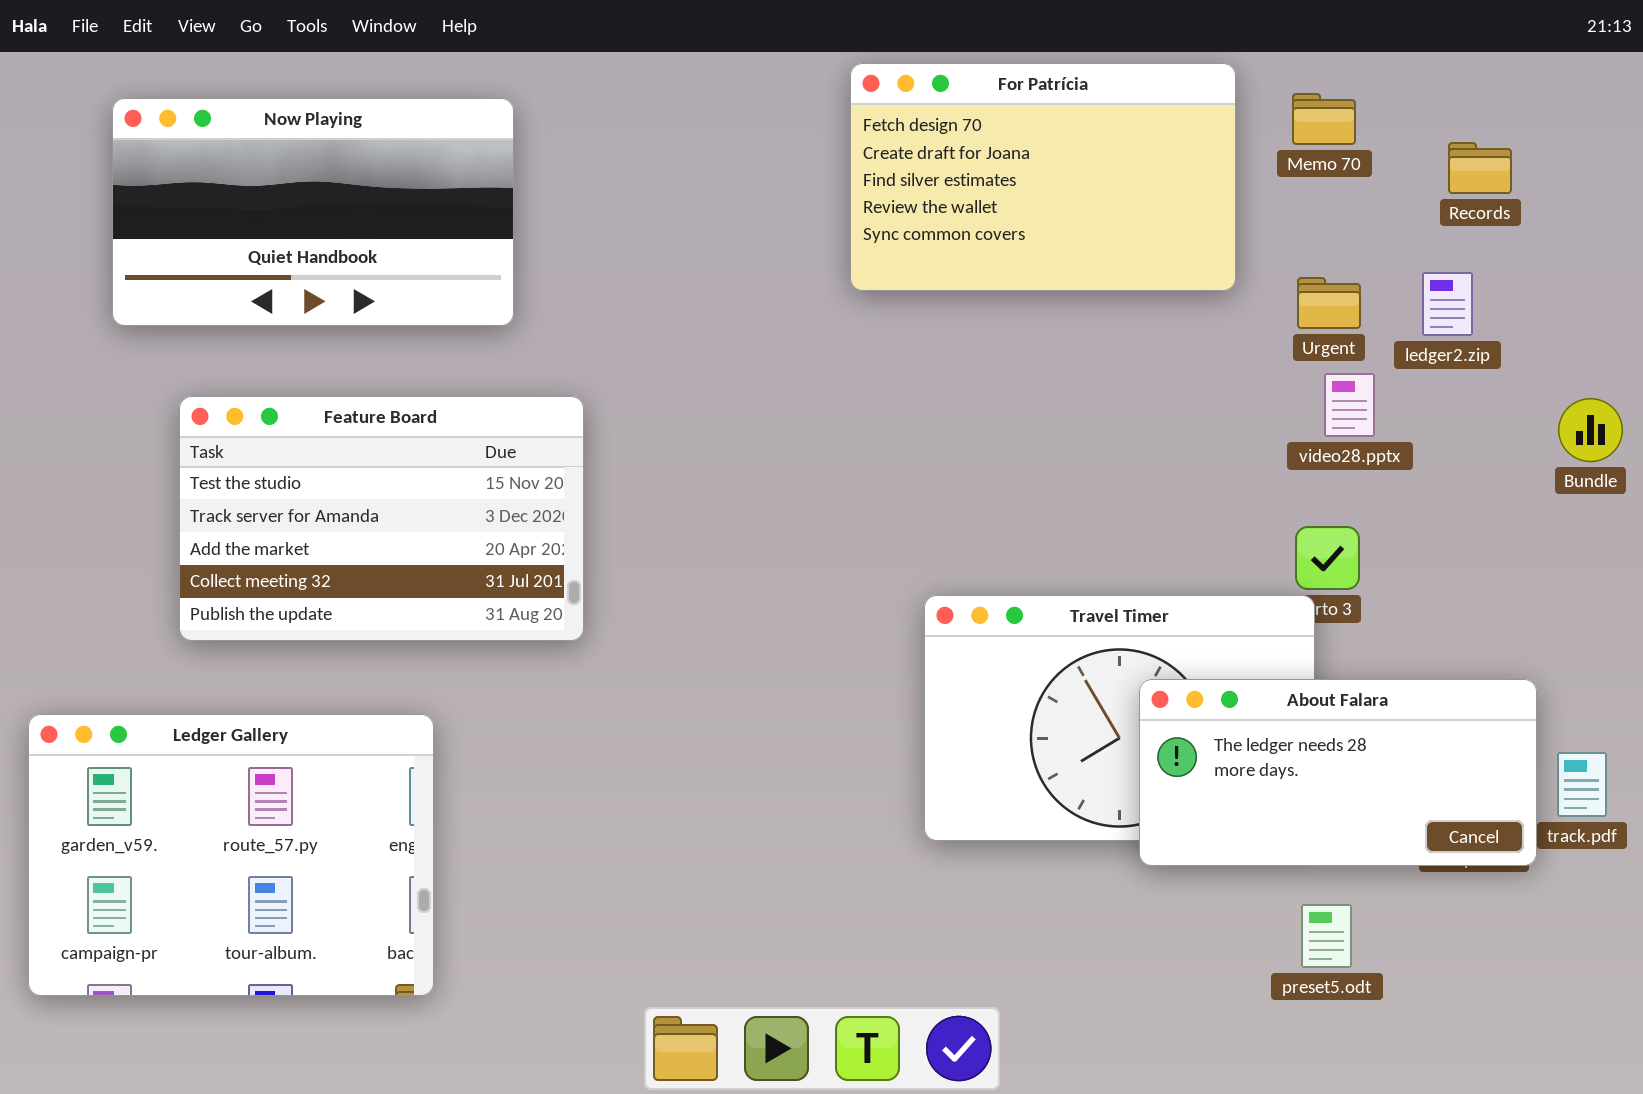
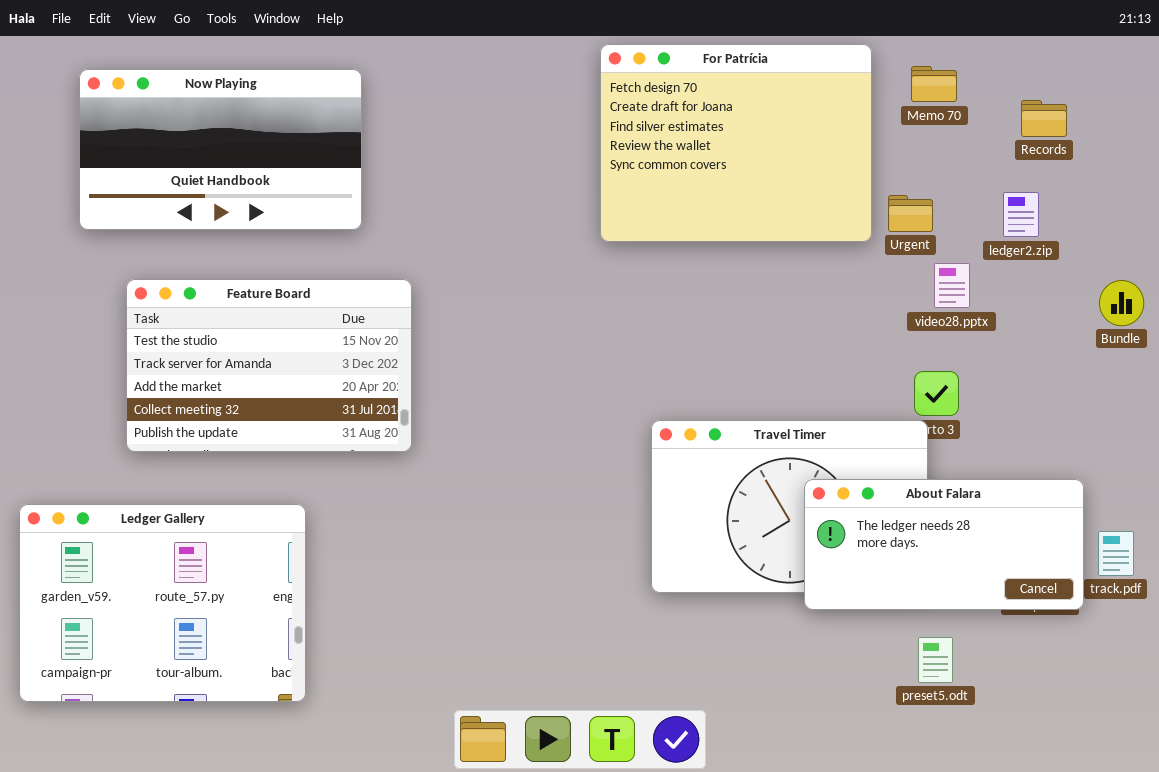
For Patrícia: [850,63,1236,291] -> [600,44,872,242], resized
Urgent: [1297,277,1361,329] -> [888,195,933,232], moved

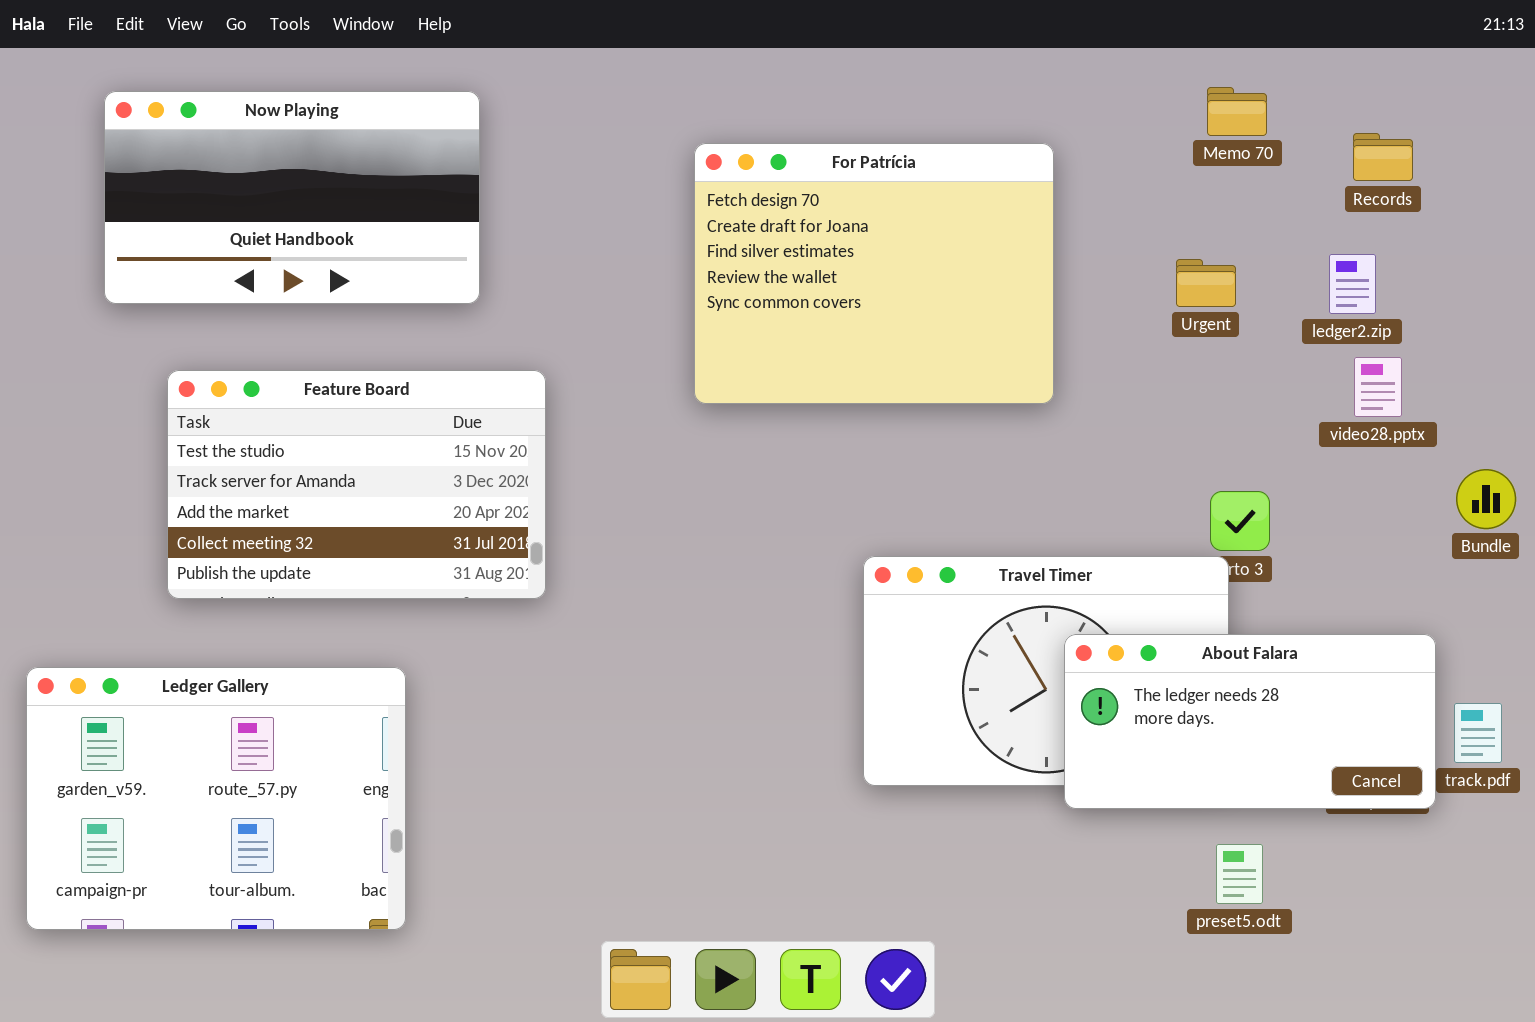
For Patrícia: [600,44,872,242] -> [694,143,1054,404], moved
video28.pptx: [934,263,970,308] -> [1354,357,1402,417], moved
Bundle: [1099,280,1144,326] -> [1456,469,1516,529], moved

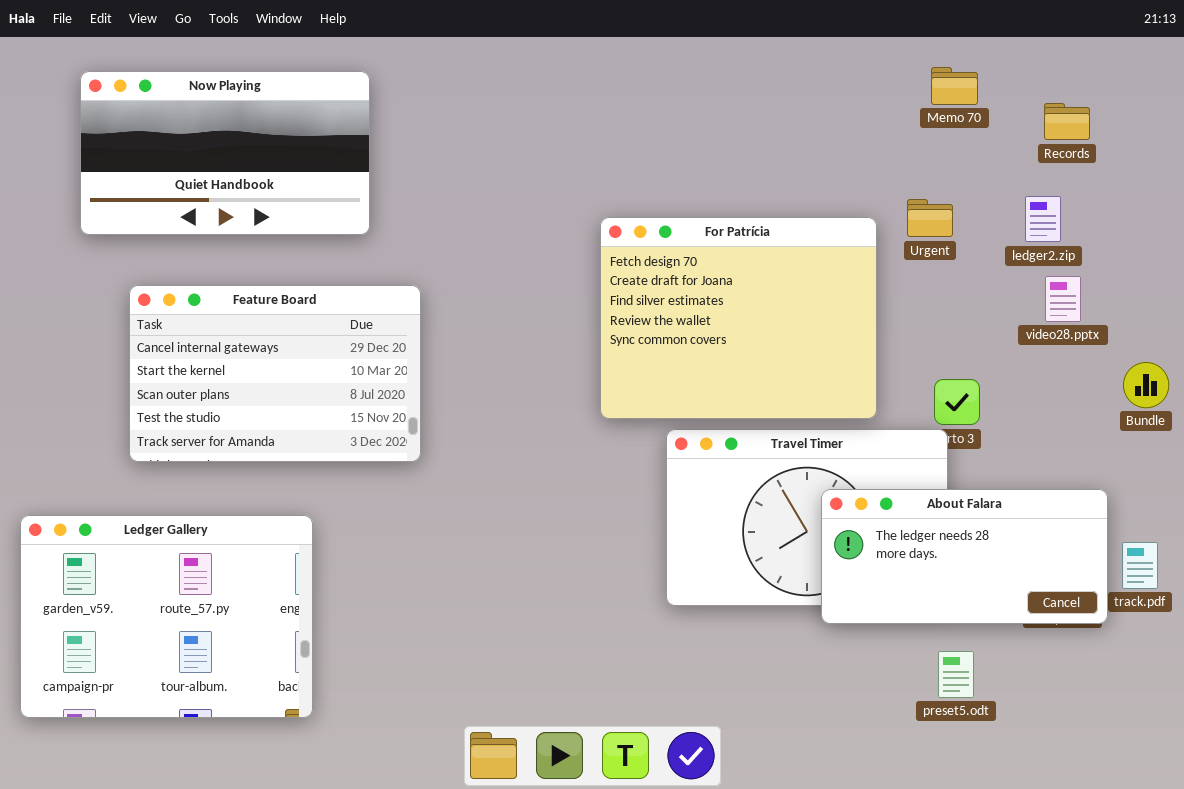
For Patrícia: [694,143,1054,404] -> [600,217,877,419], moved
Feature Board: [167,370,546,599] -> [129,285,421,462], scrolled up 3 rows

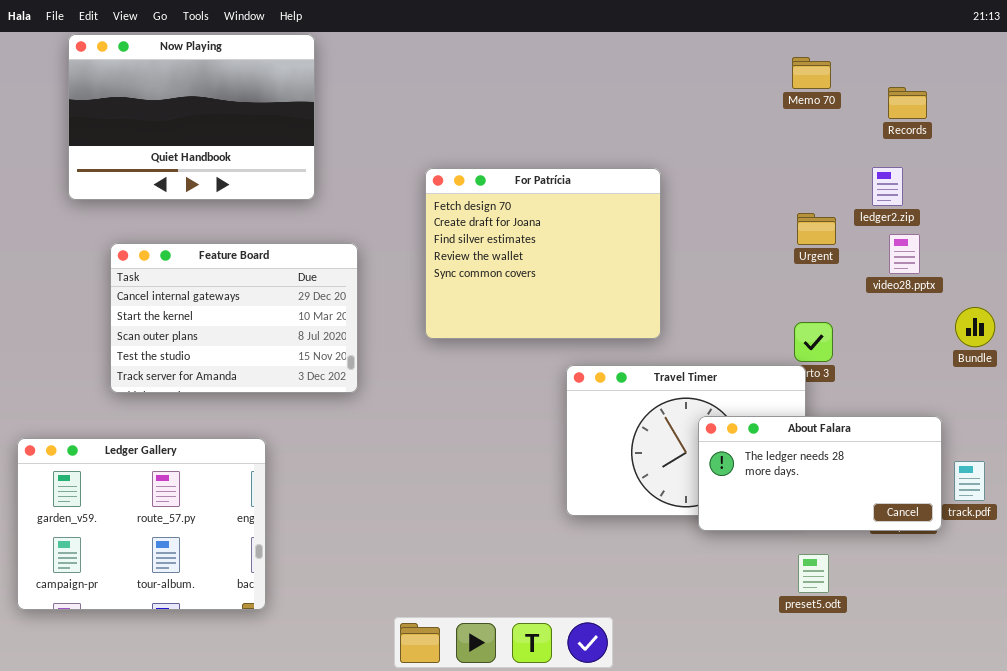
Now Playing: [80,71,370,235] -> [68,34,315,200], resized
Urgent: [907,199,953,237] -> [797,213,836,245], moved
For Patrícia: [600,217,877,419] -> [425,168,661,339], moved

